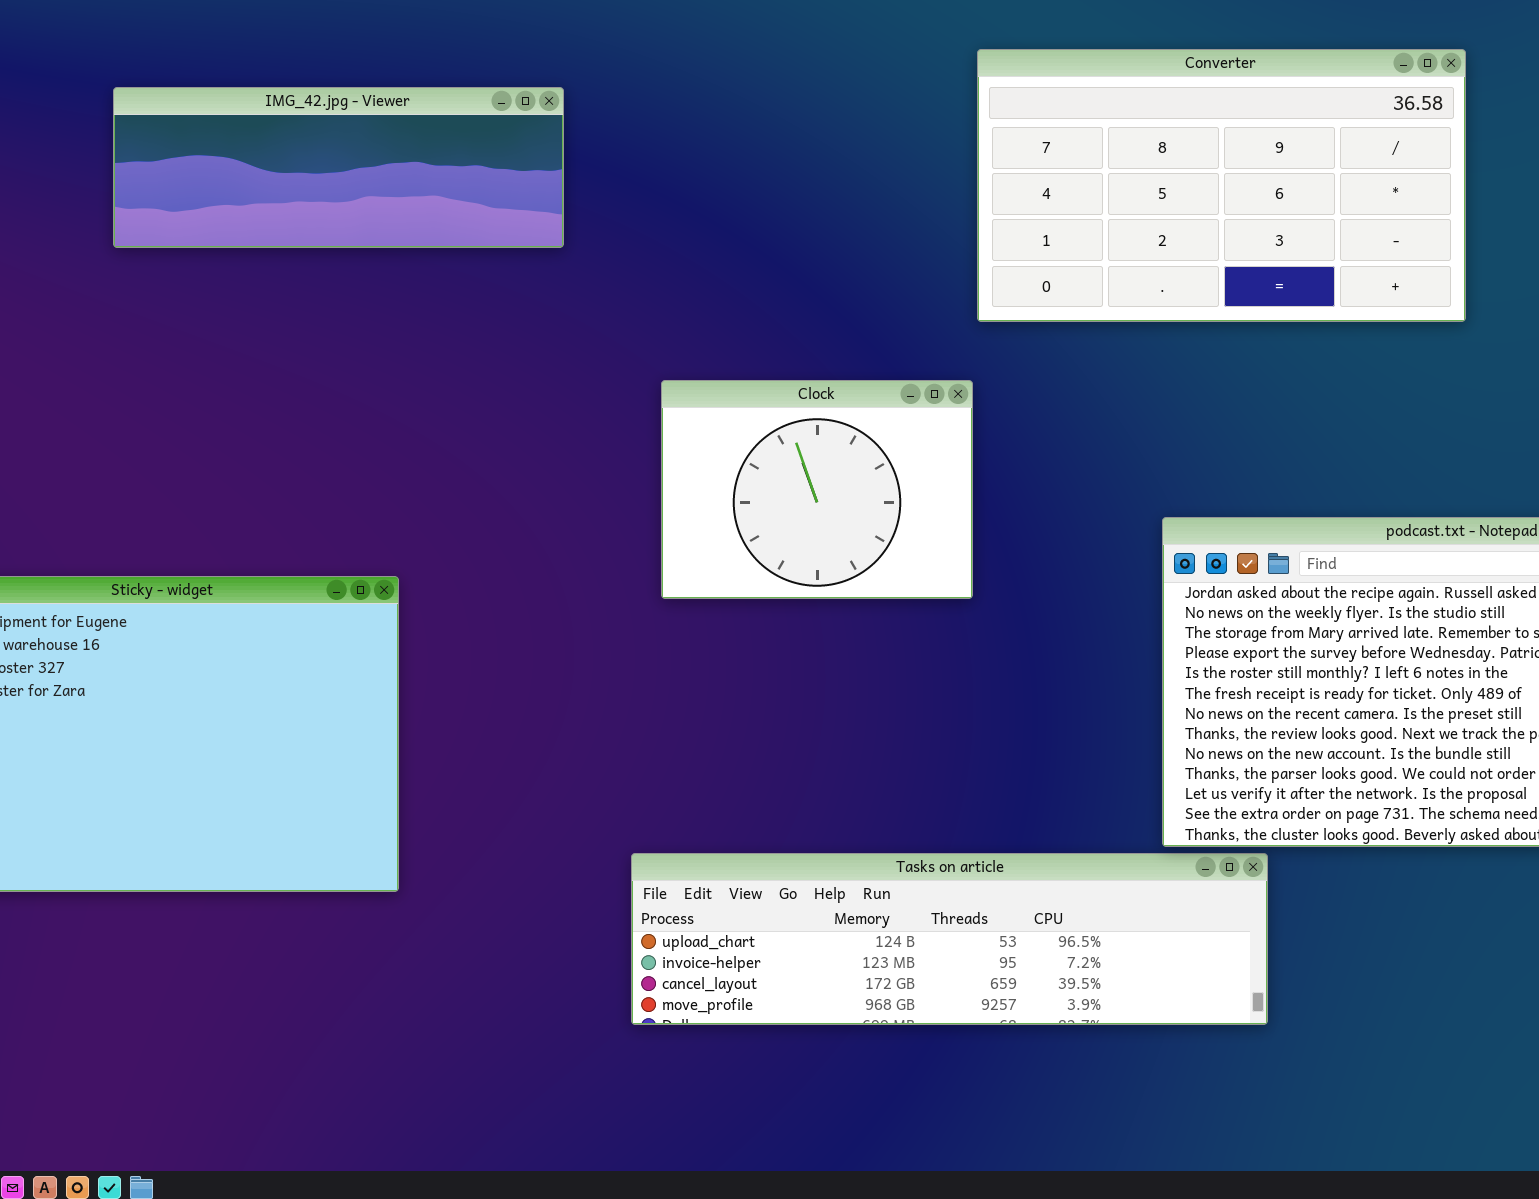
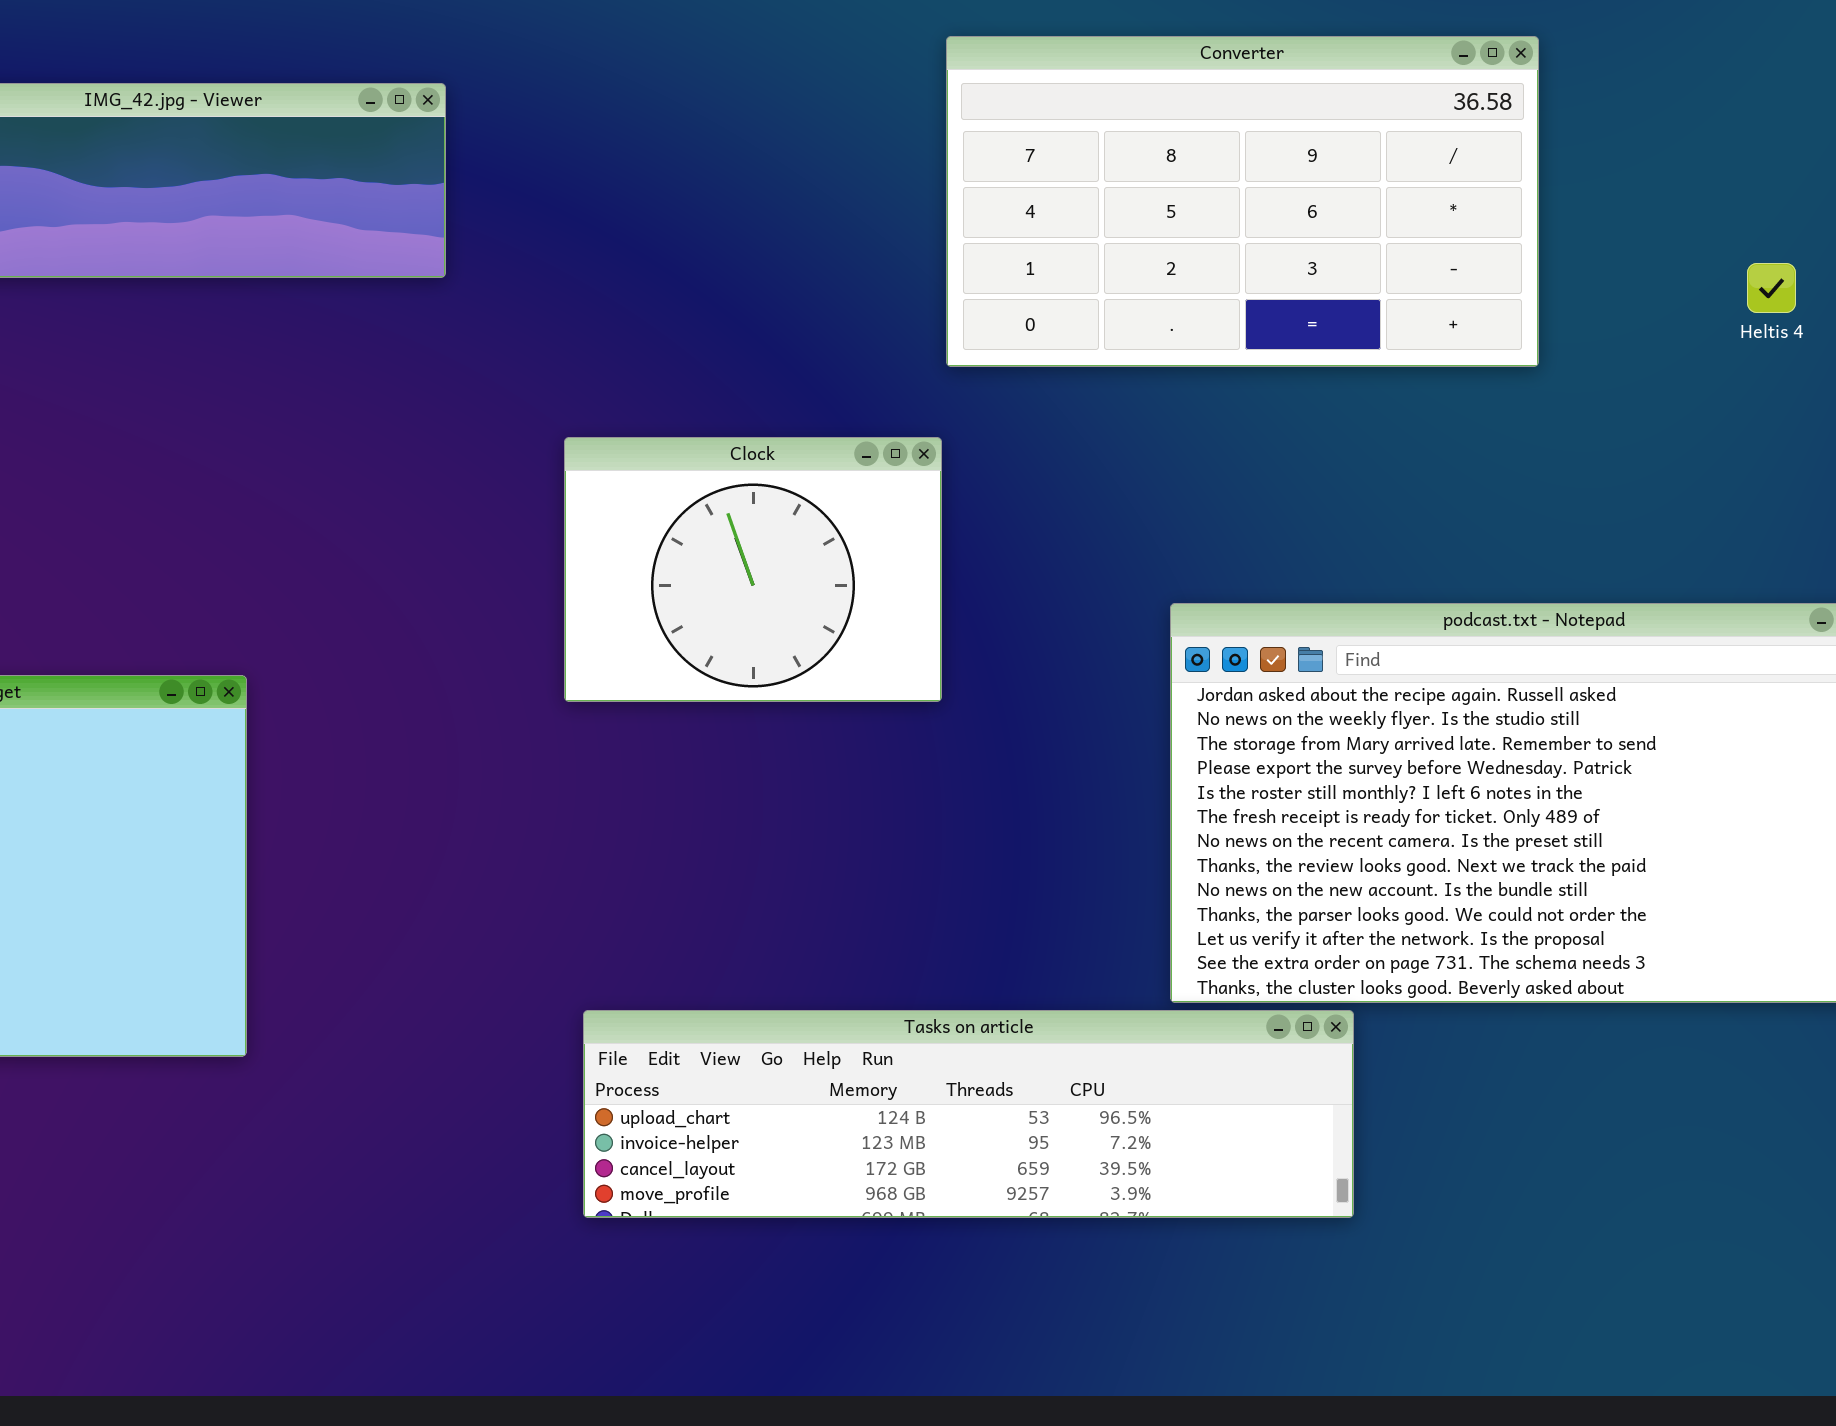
Tasks on article: [631,853,1268,1025] -> [583,1010,1354,1218], moved

